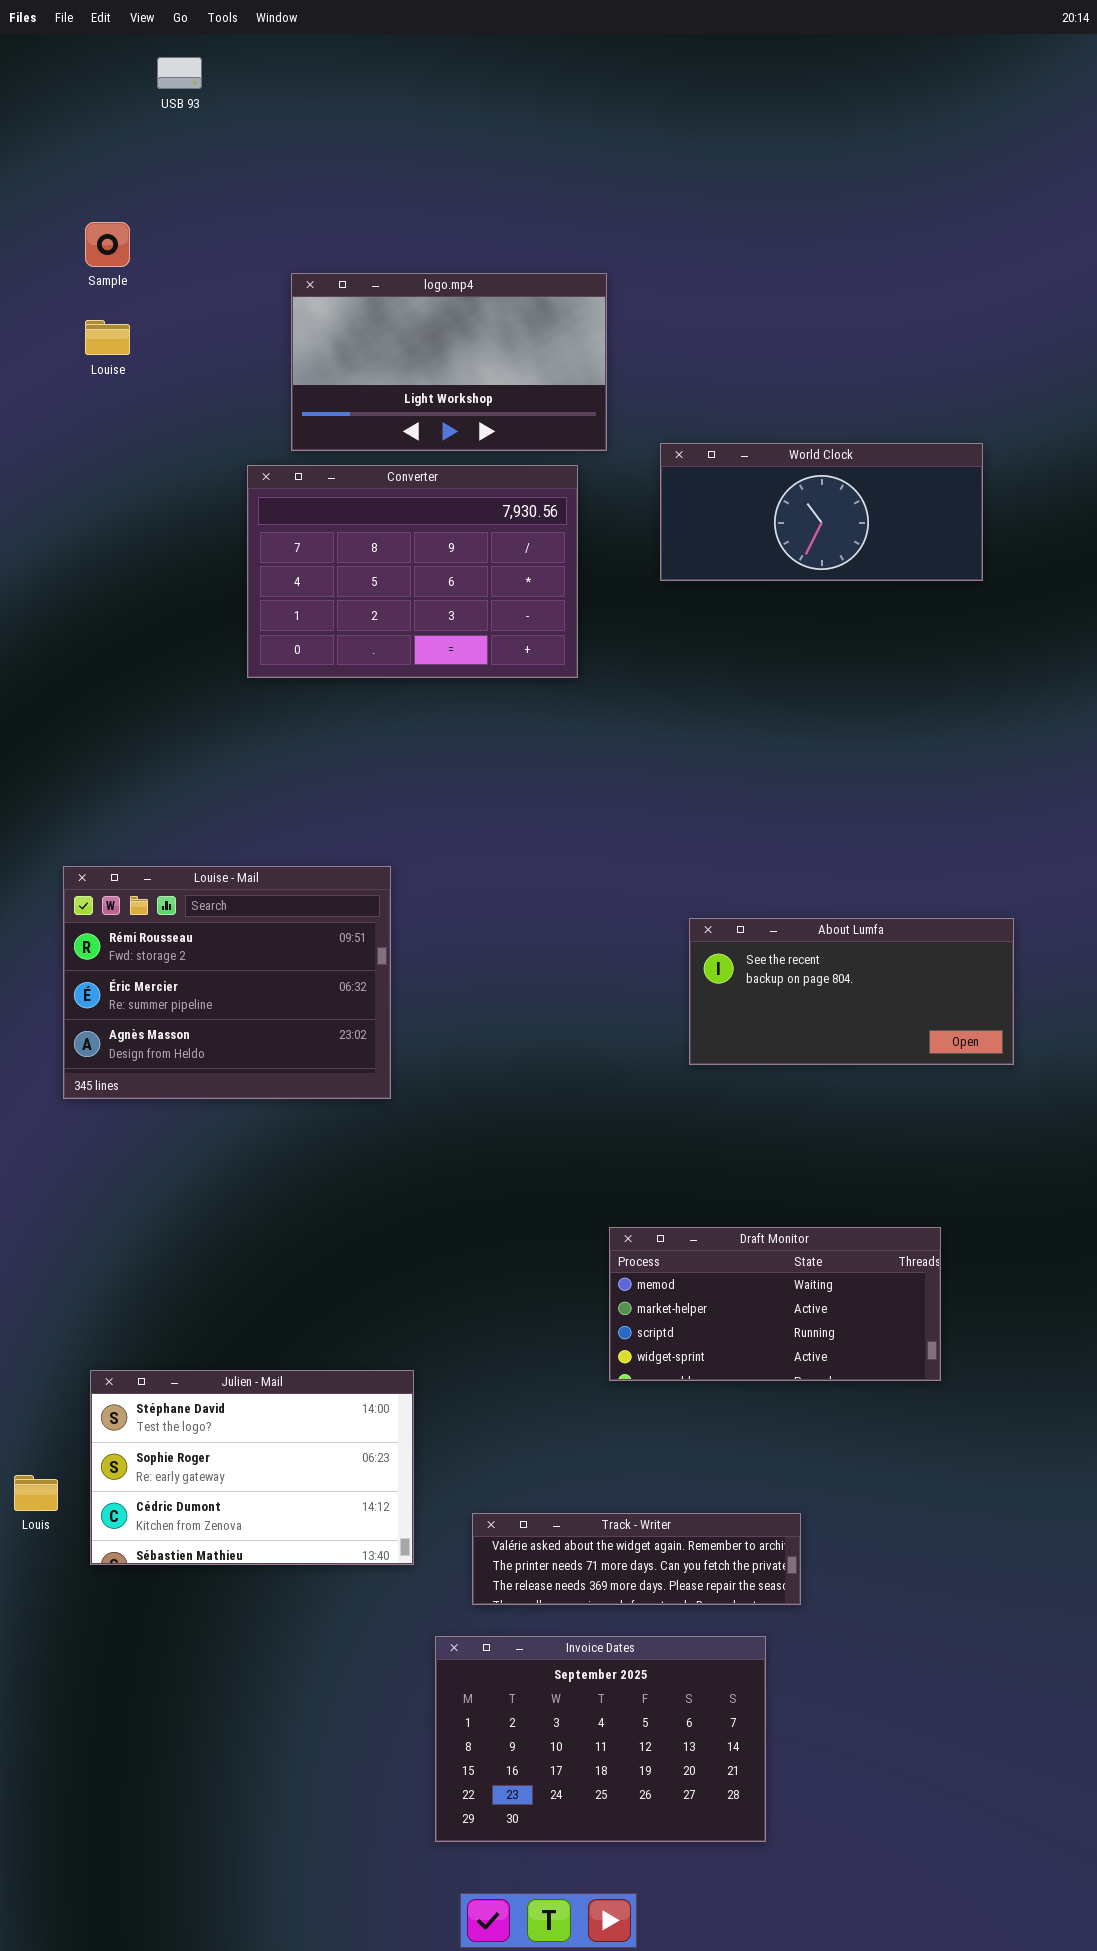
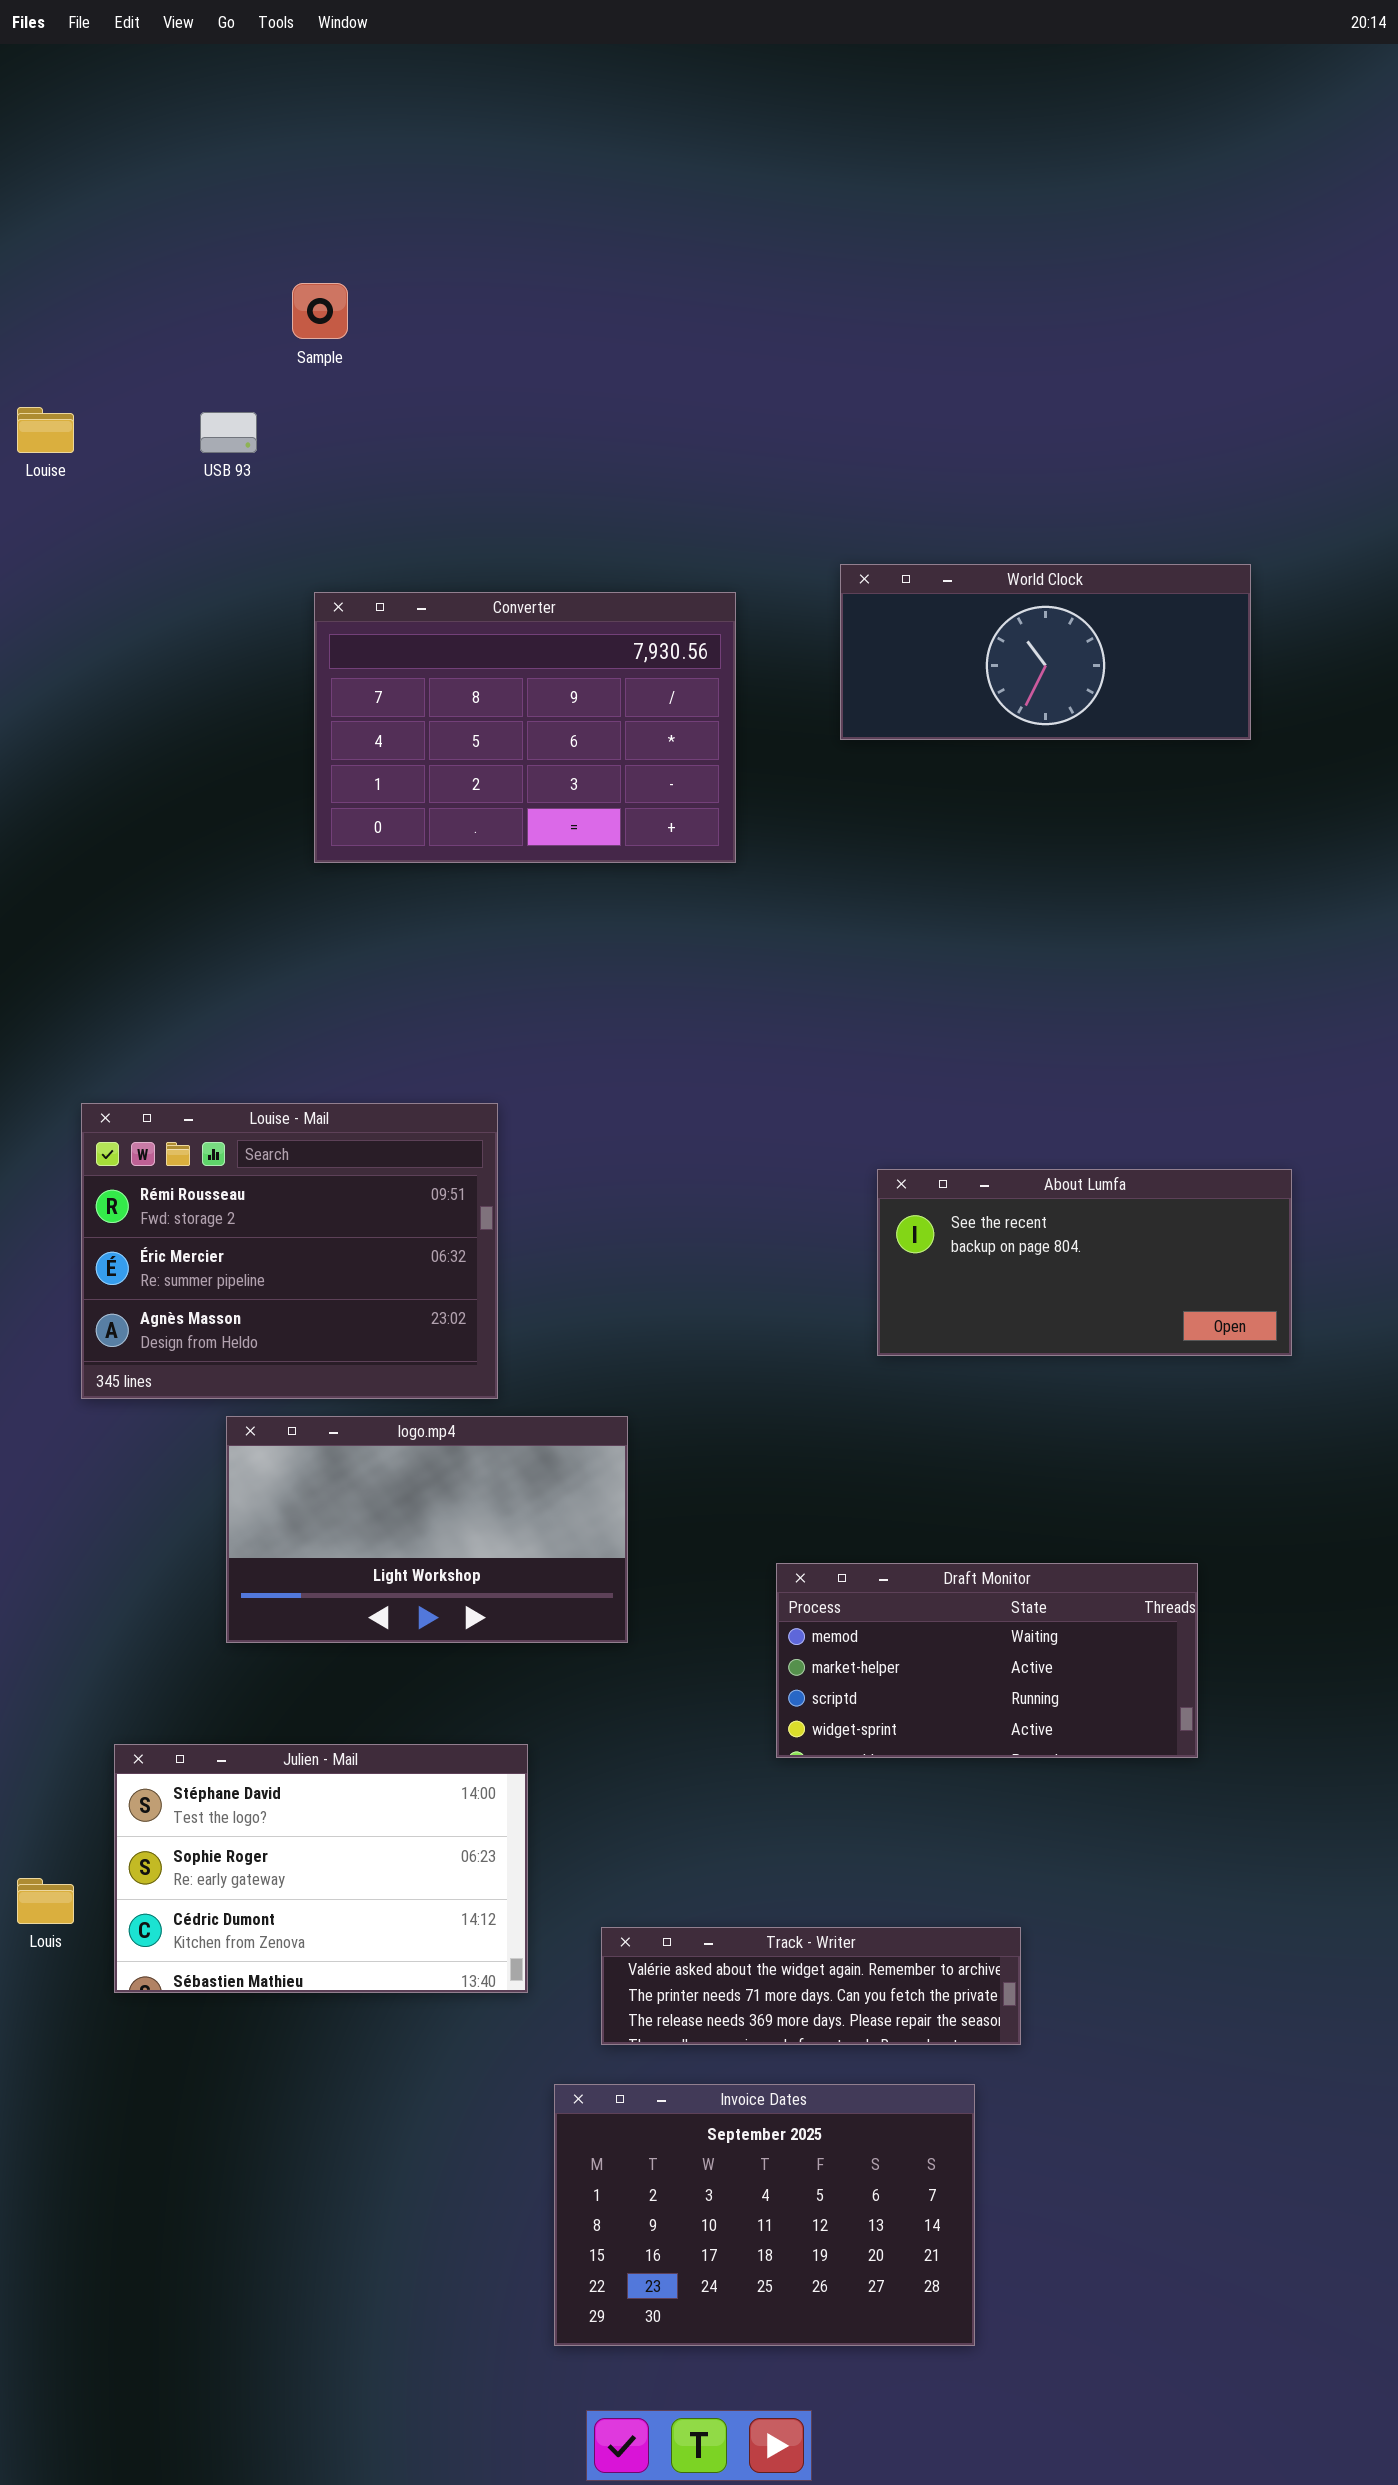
USB 93: [157,57,202,89] -> [200,412,257,453], moved
Sample: [85,222,130,267] -> [292,283,348,339], moved
logo.mp4: [291,273,607,451] -> [226,1416,628,1643], moved
Louise: [85,320,130,355] -> [17,407,74,453], moved

